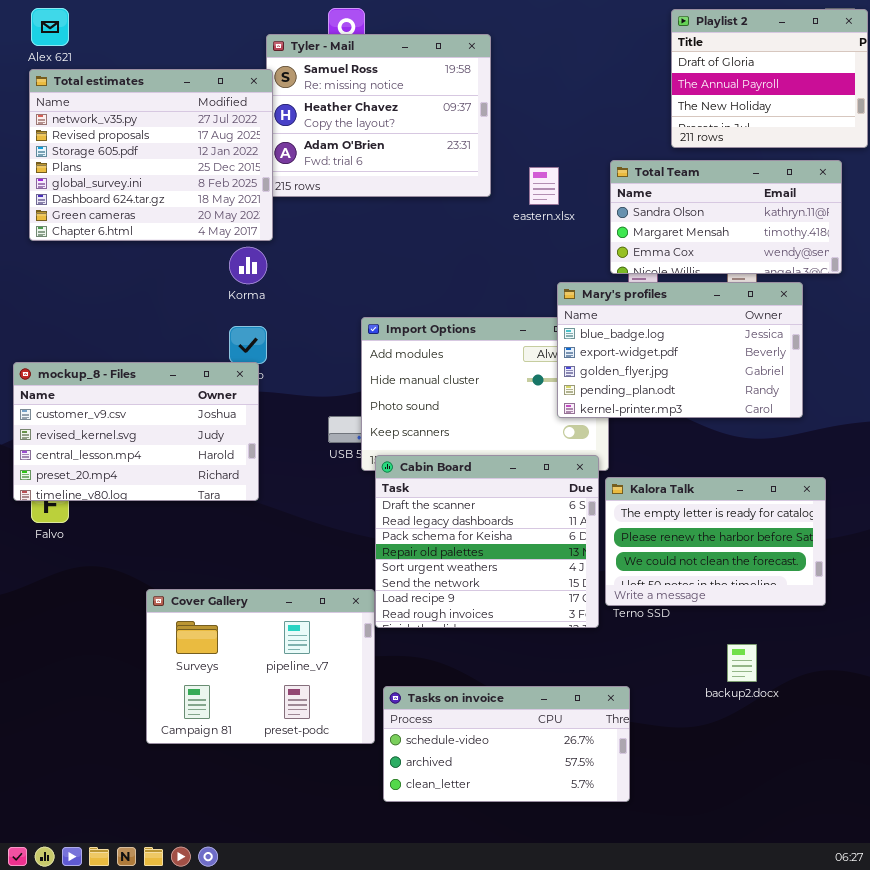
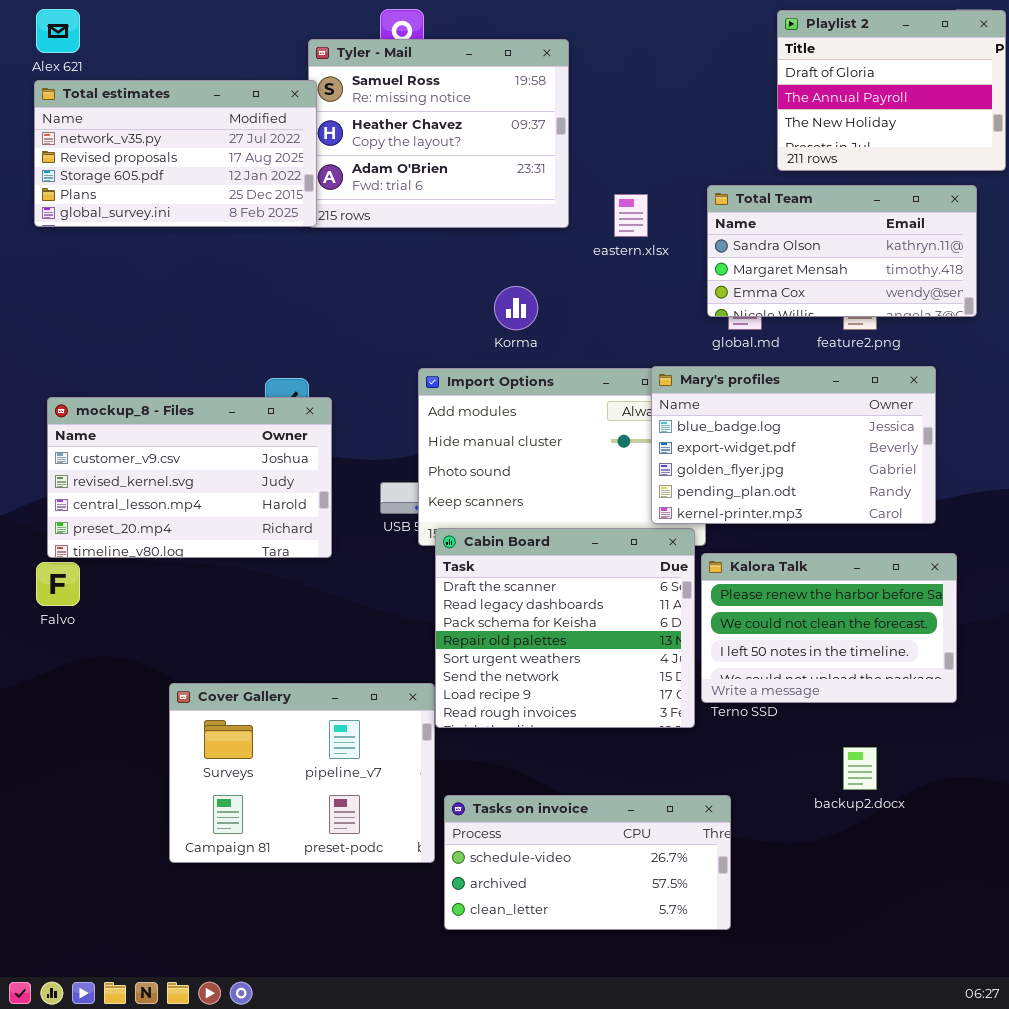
Total estimates: [29,69,273,241] -> [34,80,317,227], resized
Korma: [229,247,267,284] -> [494,286,538,330], moved
Mary's profiles: [557,282,803,418] -> [651,366,936,524], moved
mockup_8 - Files: [13,362,259,501] -> [47,397,332,558], moved
Kalora Talk: [605,477,826,606] -> [701,553,957,703], scrolled down 1 row

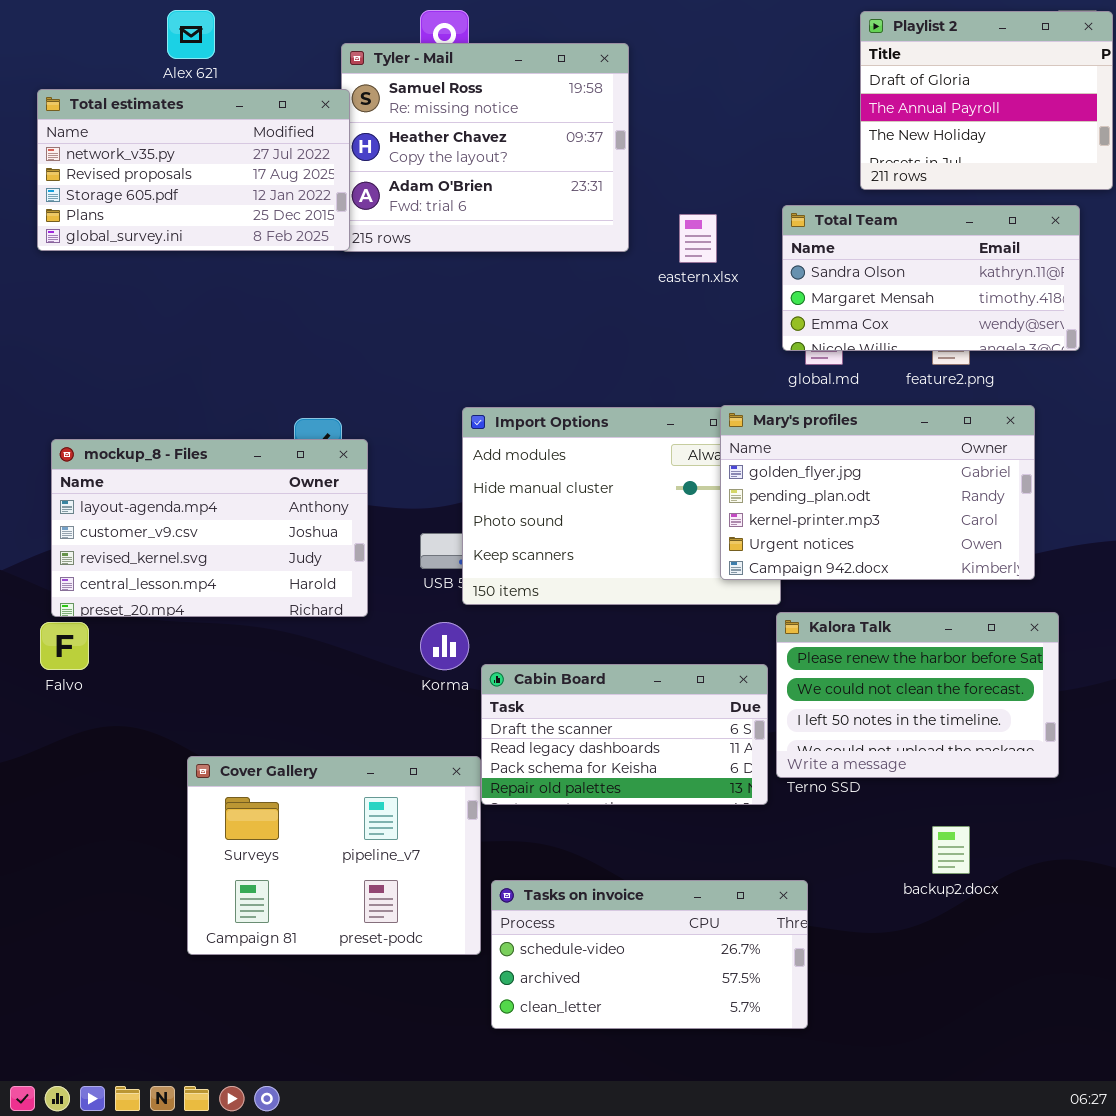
Alex 621: [36,9,80,53] -> [167,10,215,59], moved
Korma: [494,286,538,330] -> [420,622,469,670], moved
Mary's profiles: [651,366,936,524] -> [720,405,1035,580], scrolled down 2 rows
mockup_8 - Files: [47,397,332,558] -> [51,439,368,617], scrolled up 1 row
Cabin Board: [435,528,695,728] -> [481,664,768,805], resized

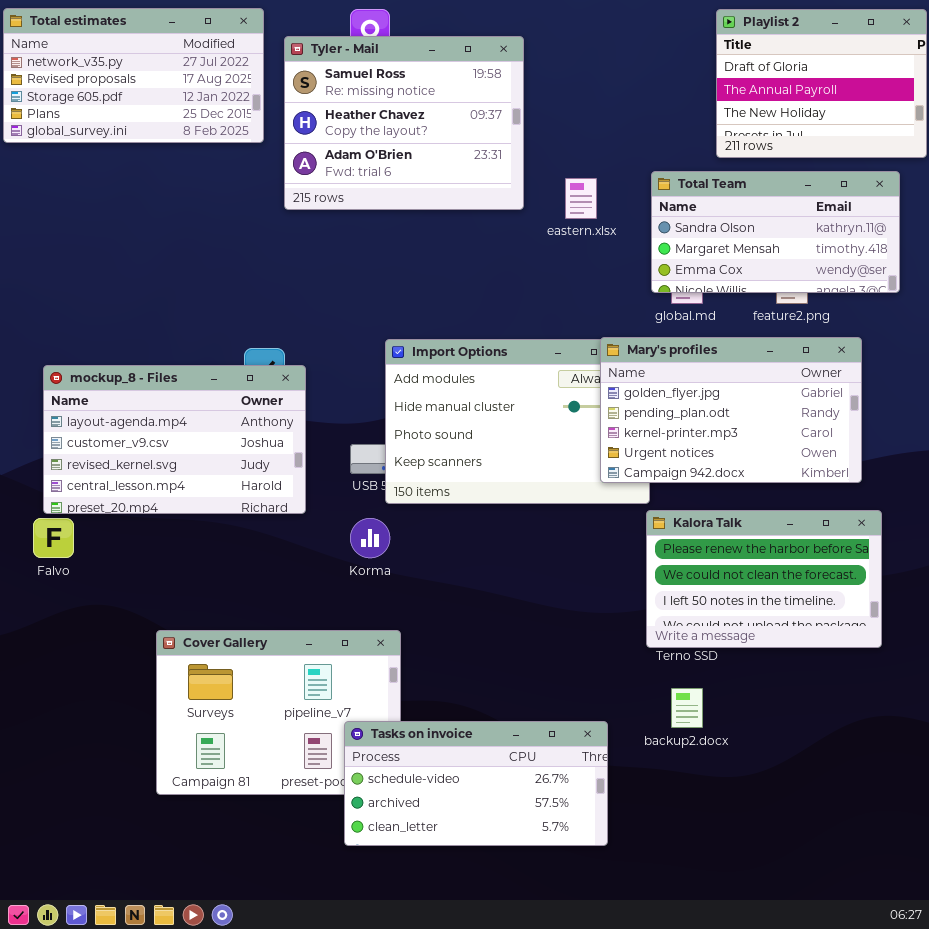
Total estimates: [37,89,350,251] -> [3,8,264,143], moved
Cabin Board: [481,664,768,805] -> none, closed
backup2.docx: [932,826,970,874] -> [671,688,703,728], moved
Tasks on invoice: [491,880,808,1029] -> [344,721,608,846], moved

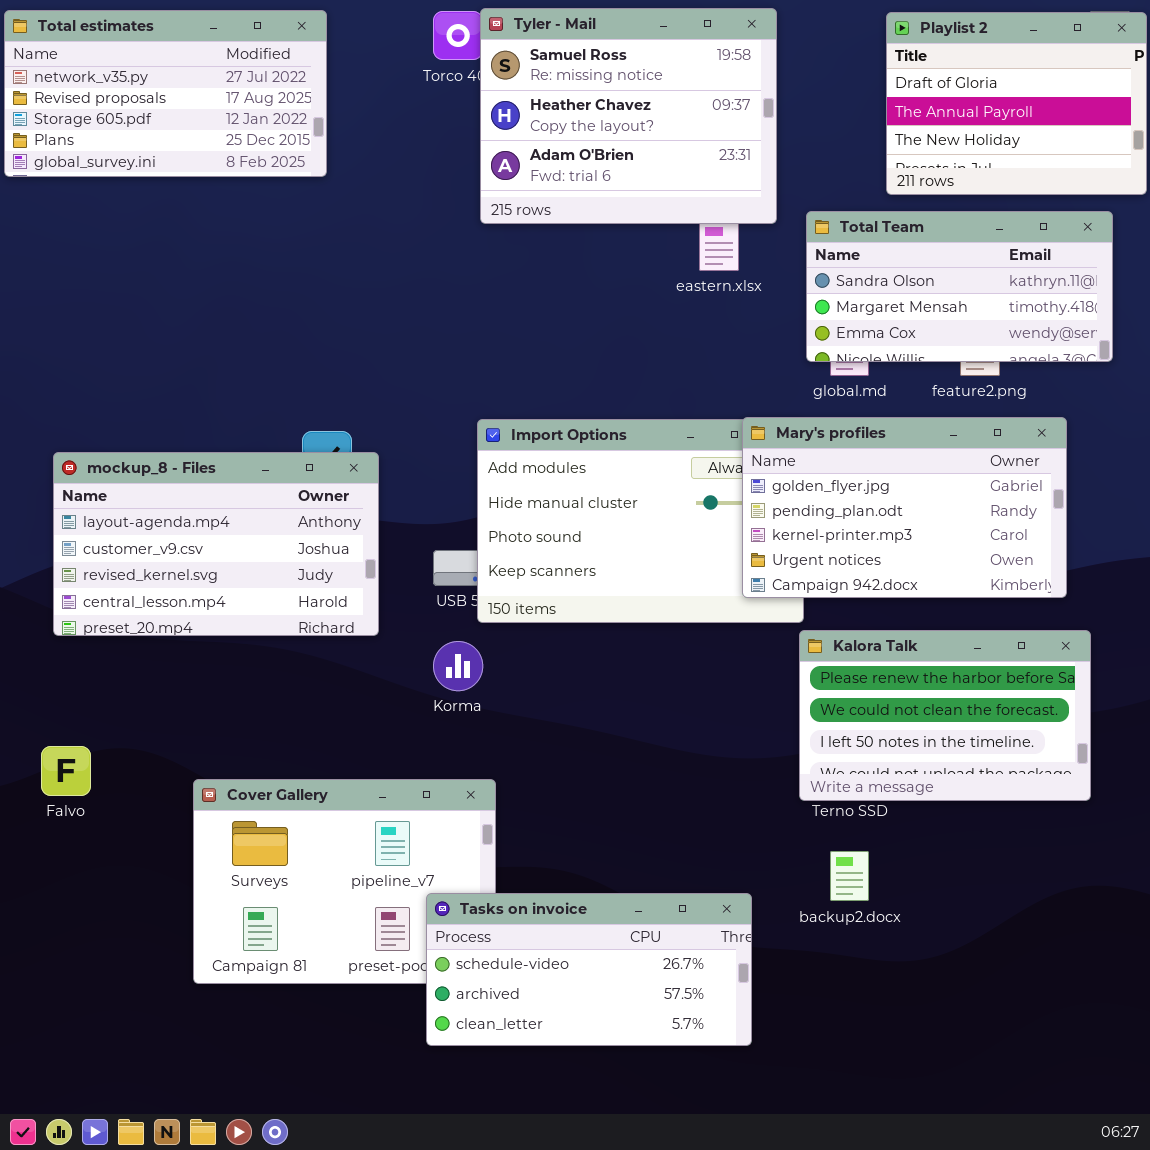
Tyler - Mail: [284,36,524,210] -> [480,8,777,224], moved
Falvo: [33,518,74,558] -> [41,746,91,796], moved

